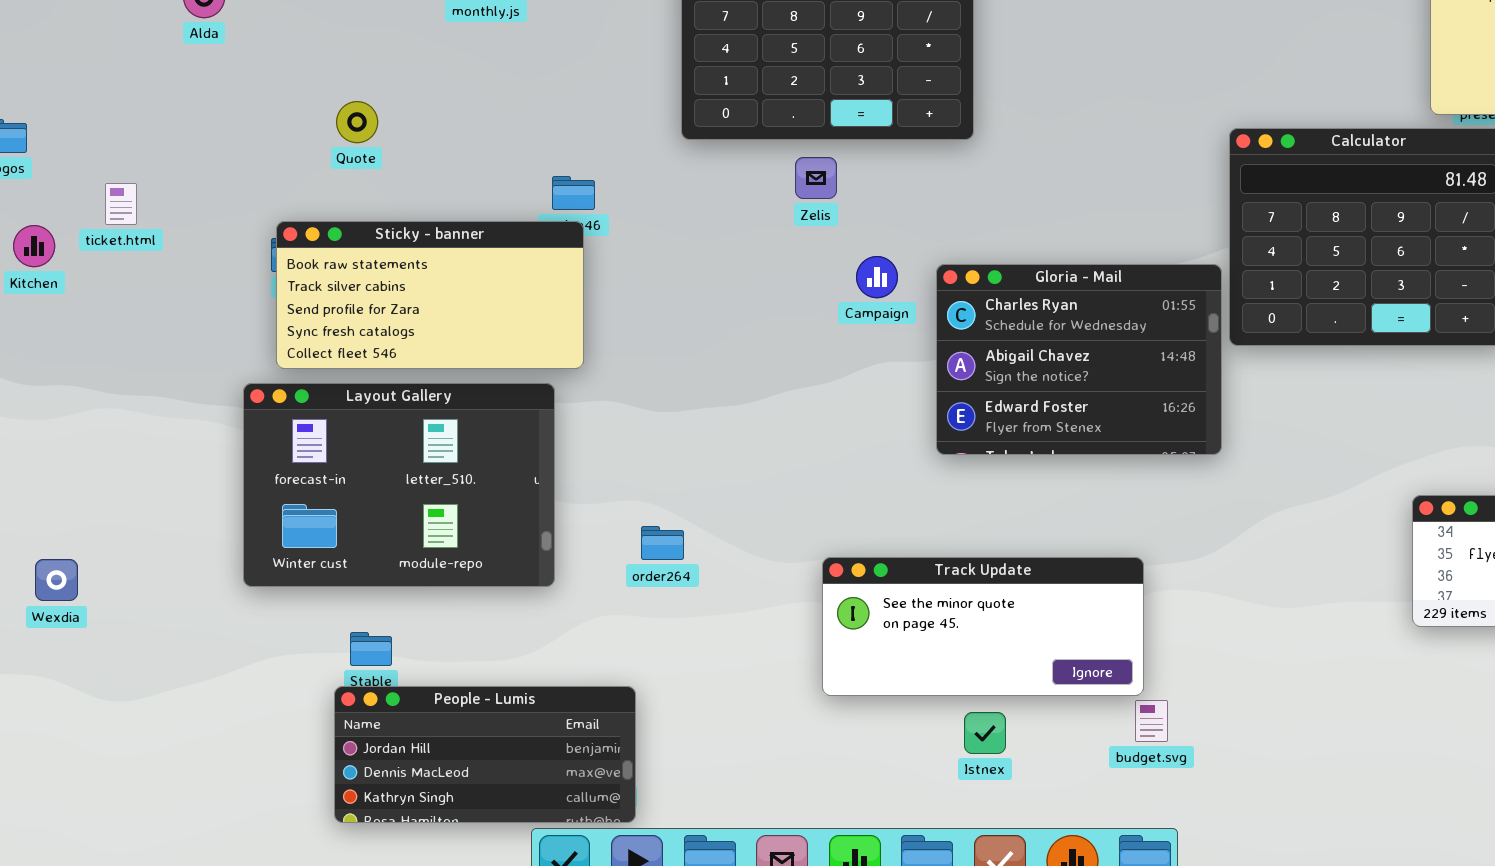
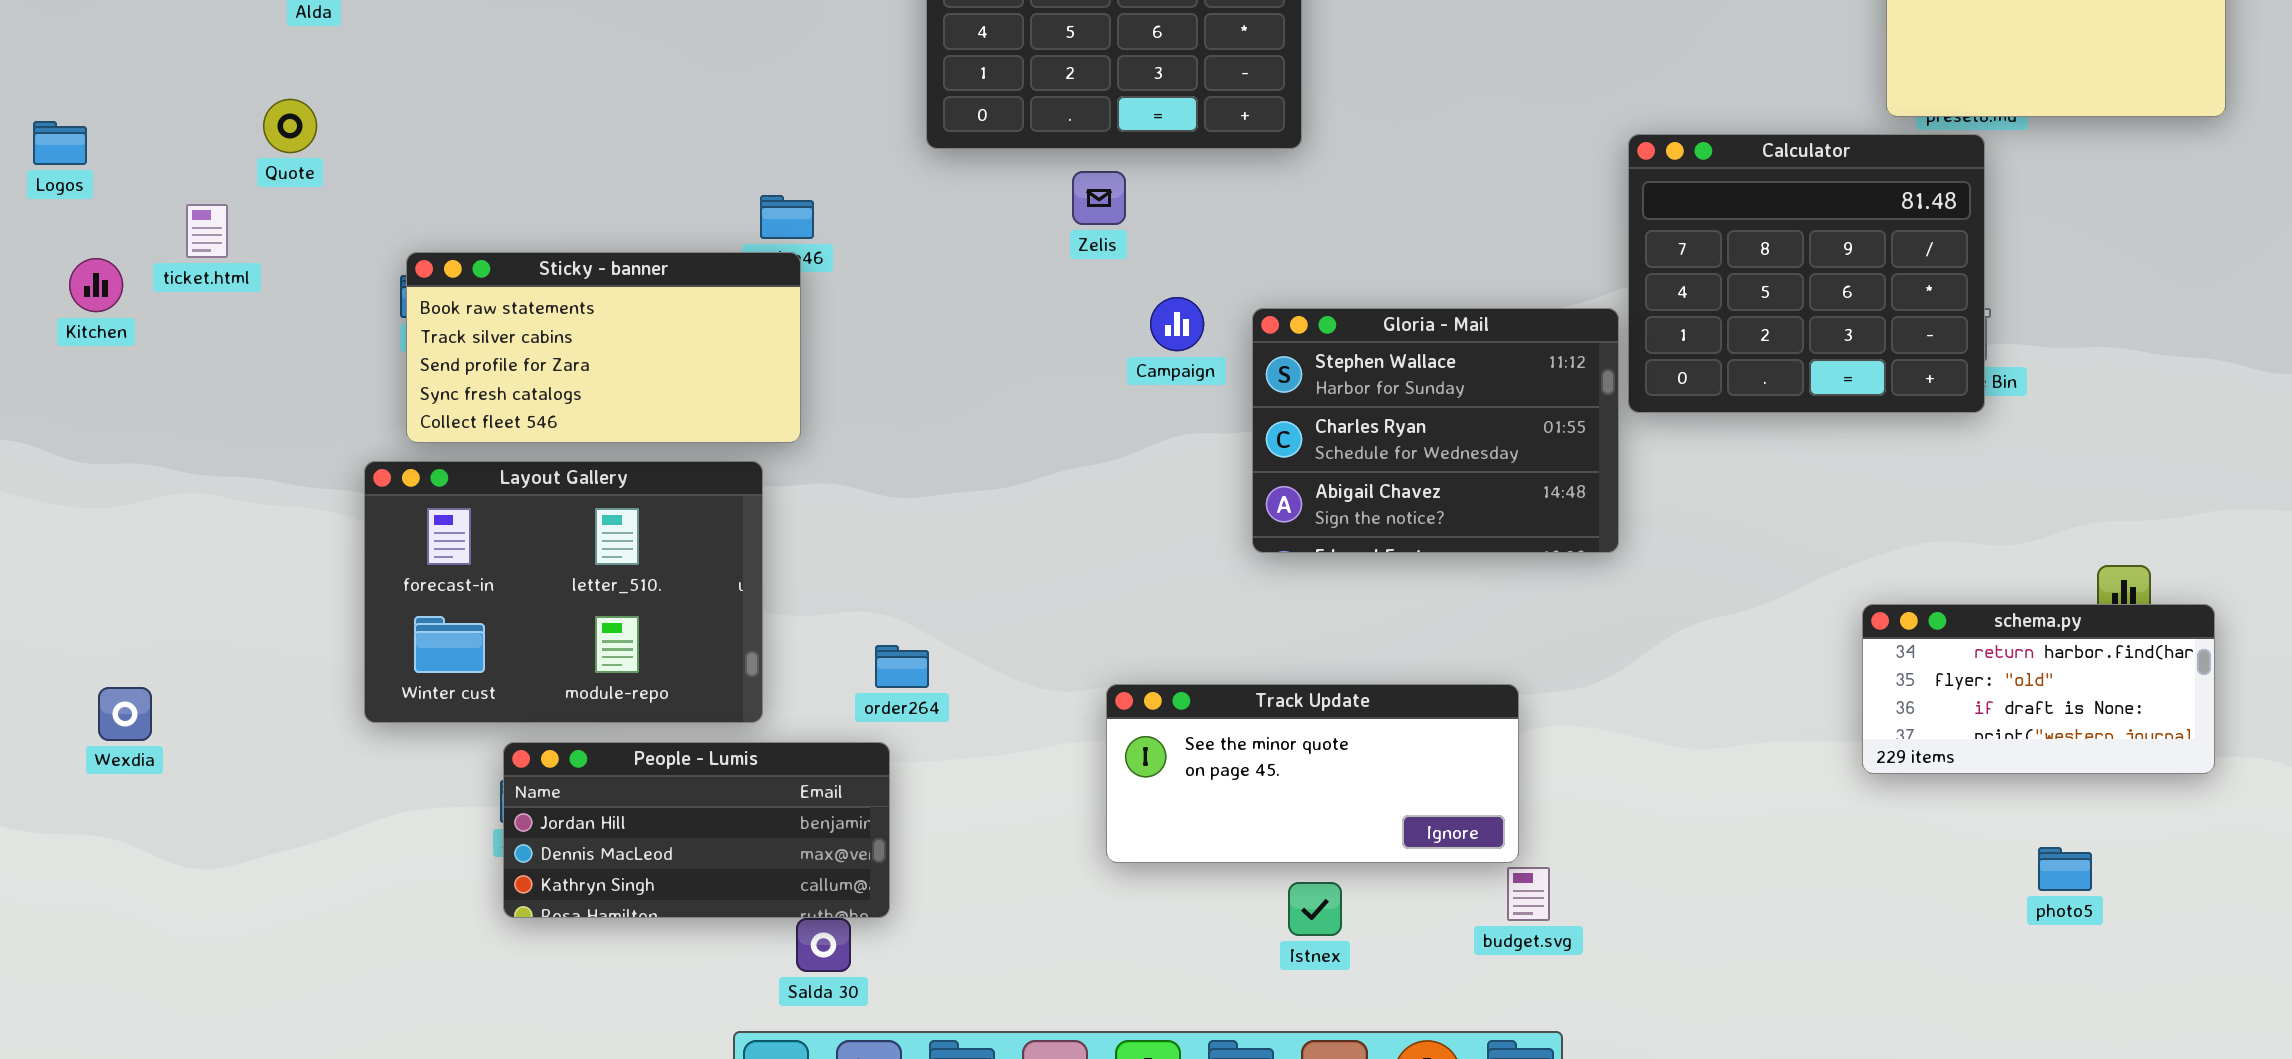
Quote: [336,101,378,143] -> [263,99,317,153], moved
Gloria - Mail: [936,264,1222,455] -> [1252,308,1619,553], scrolled up 1 row
People - Lumis: [334,686,636,823] -> [503,742,890,918], moved

